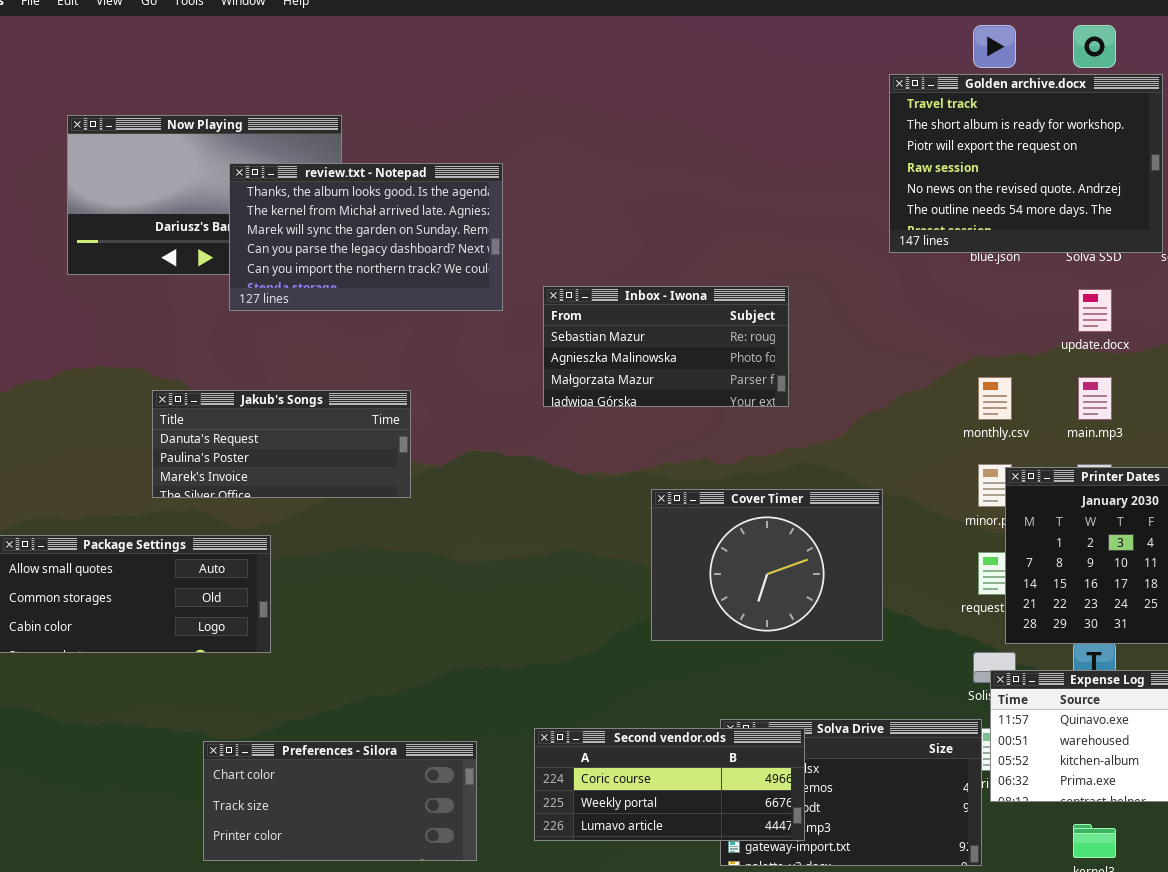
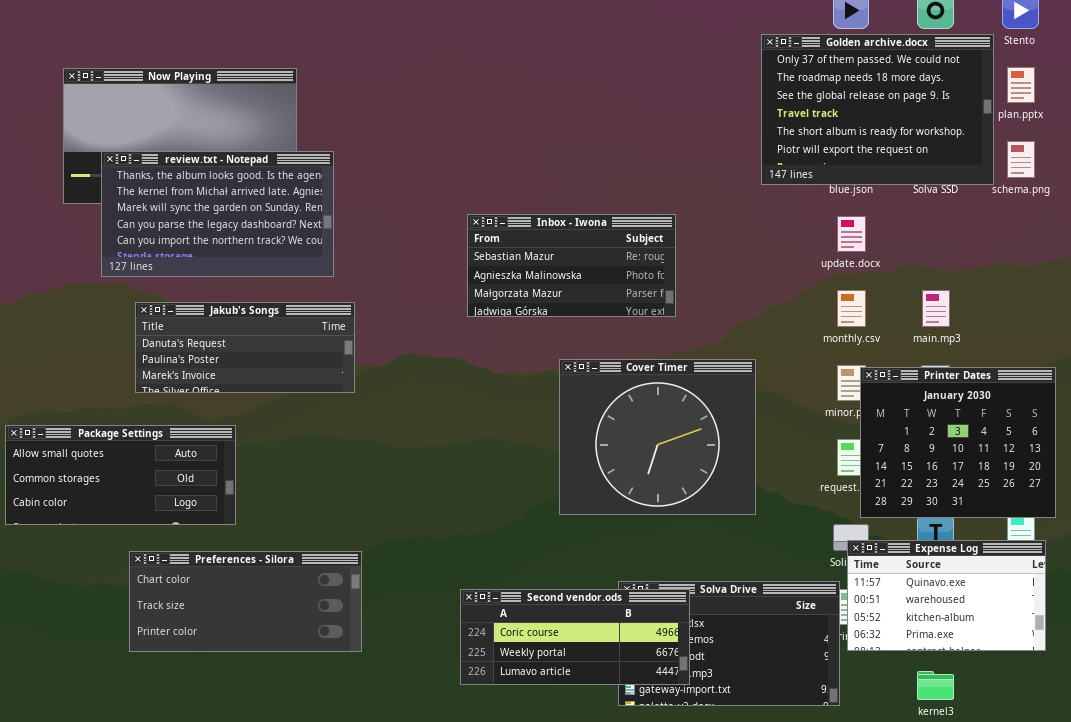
Golden archive.docx: [889,74,1163,253] -> [761,34,994,185], scrolled up 3 rows
review.txt - Notepad: [229,163,503,311] -> [101,151,334,277], moved
update.docx: [1078,289,1112,332] -> [837,216,866,252], moved
Cover Timer: [651,489,883,641] -> [559,359,756,515], resized
Preferences - Silora: [203,741,477,861] -> [129,551,362,652], moved

